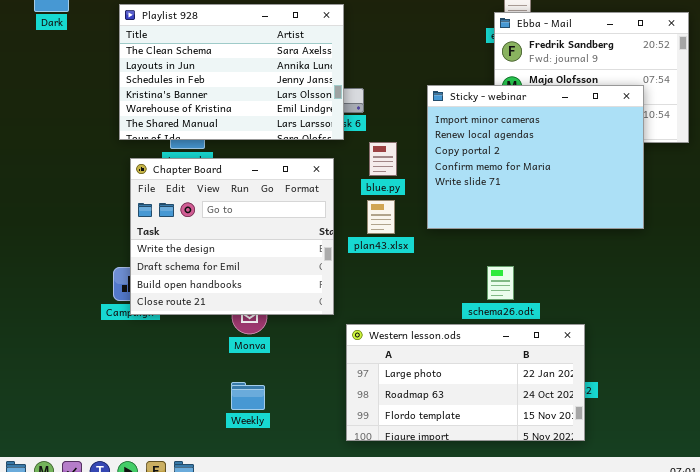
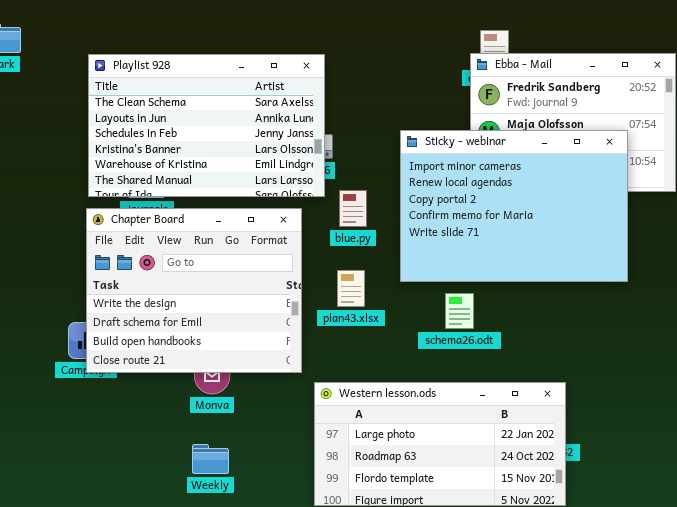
Playlist 928: [119,4,344,140] -> [88,54,325,197], moved
plan43.xlsx: [367,200,395,234] -> [337,270,365,307], moved
schema26.odt: [487,266,514,300] -> [445,293,474,329], moved

